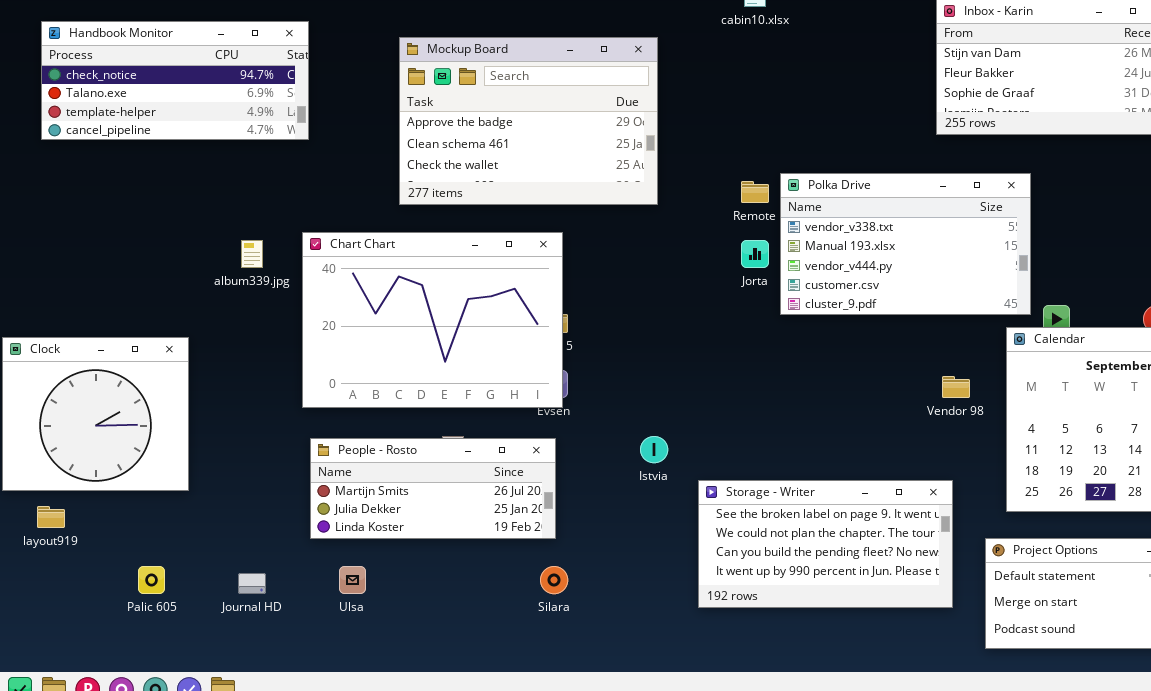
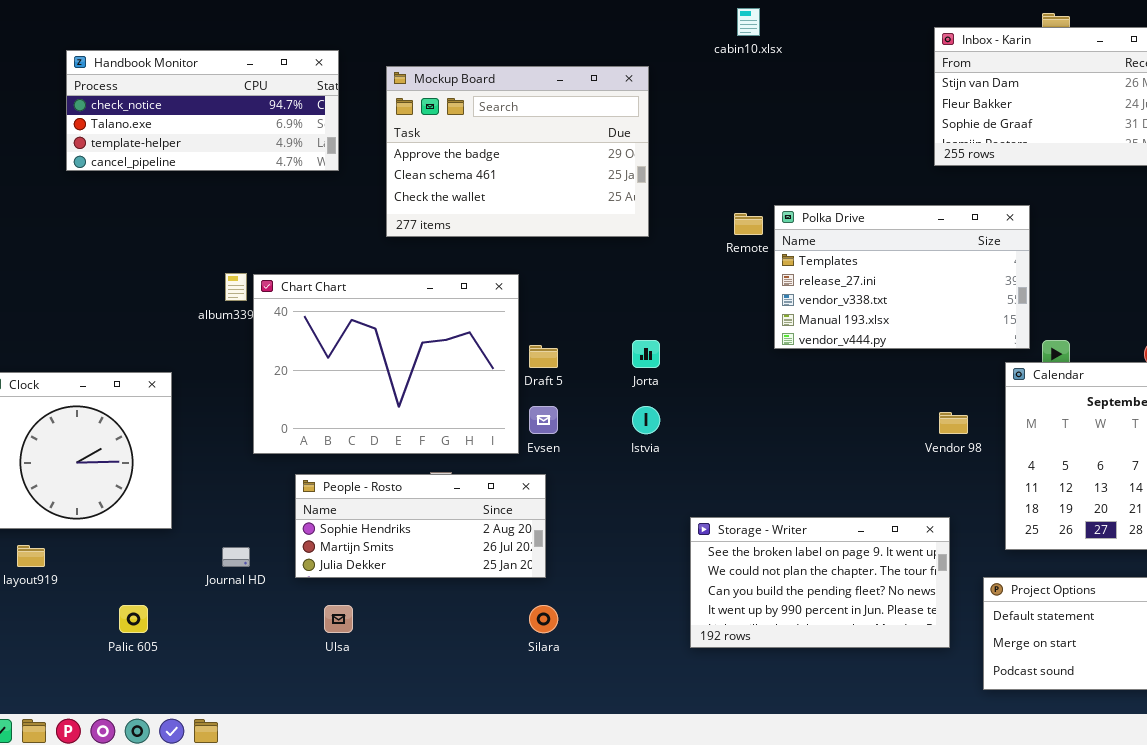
Handbook Monitor: [41,21,309,140] -> [66,50,339,171], moved
Polka Drive: [780,173,1031,315] -> [774,205,1030,349], scrolled up 2 rows
Chart Chart: [302,232,563,408] -> [253,274,519,454], moved
Jorta: [741,240,769,268] -> [632,340,660,368], moved
Istvia: [640,436,668,463] -> [632,406,660,434], moved
People - Rosto: [310,438,556,539] -> [295,474,546,578], scrolled up 1 row
Journal HD: [238,573,266,594] -> [222,547,250,567], moved

